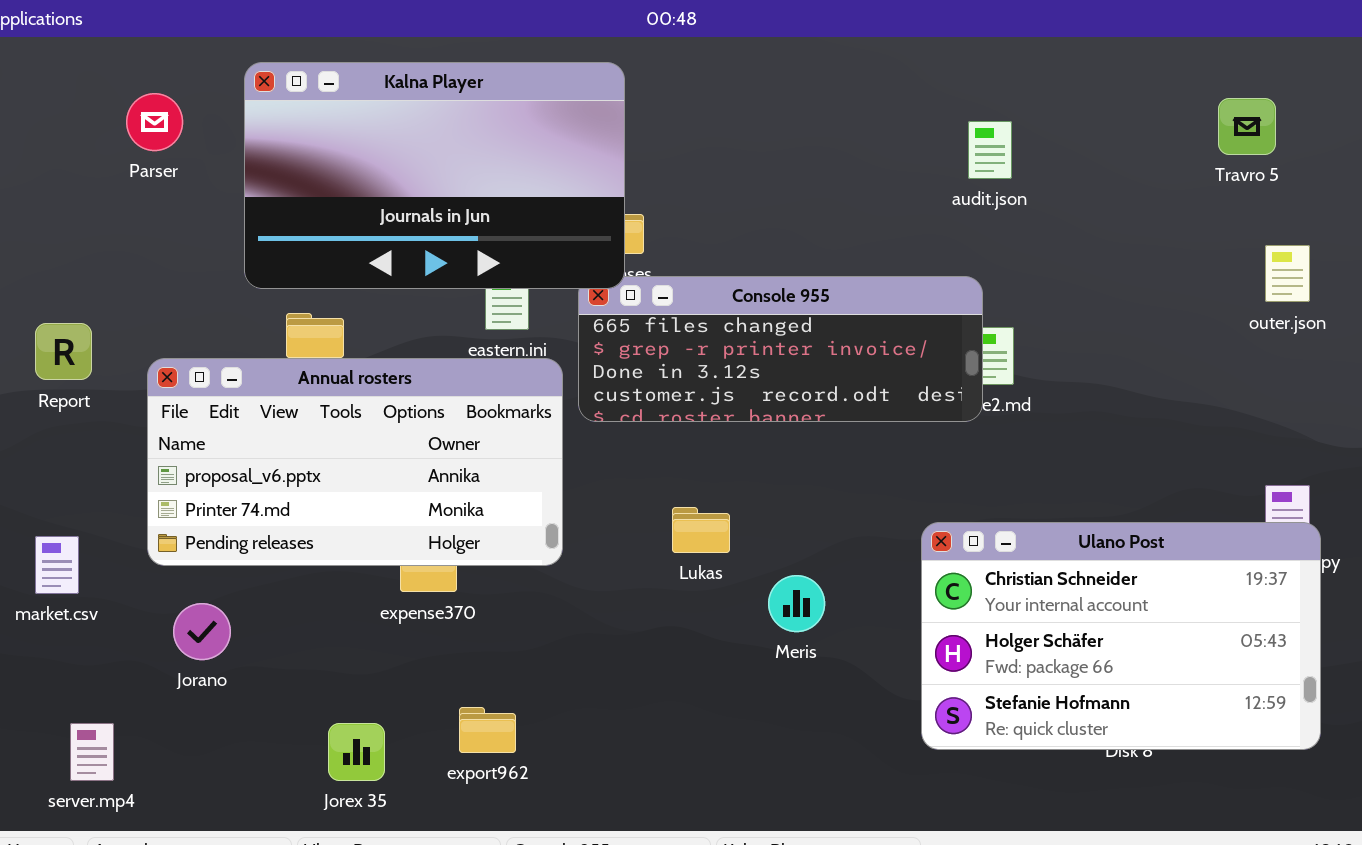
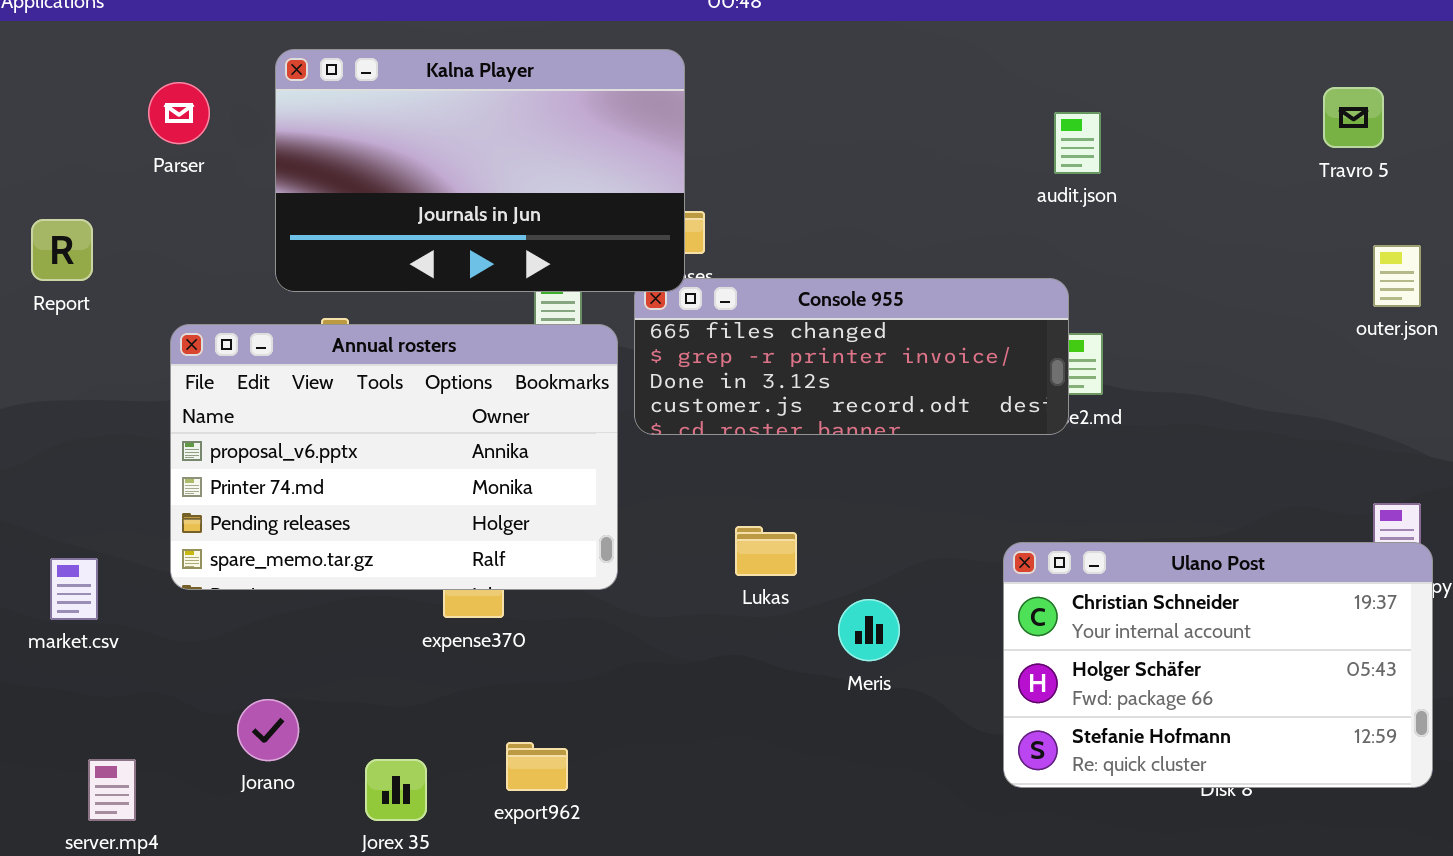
Report: [35,323,92,380] -> [31,219,93,281], moved
Annual rosters: [147,358,563,566] -> [170,324,618,590], resized
Jorano: [173,603,231,660] -> [237,699,299,761], moved

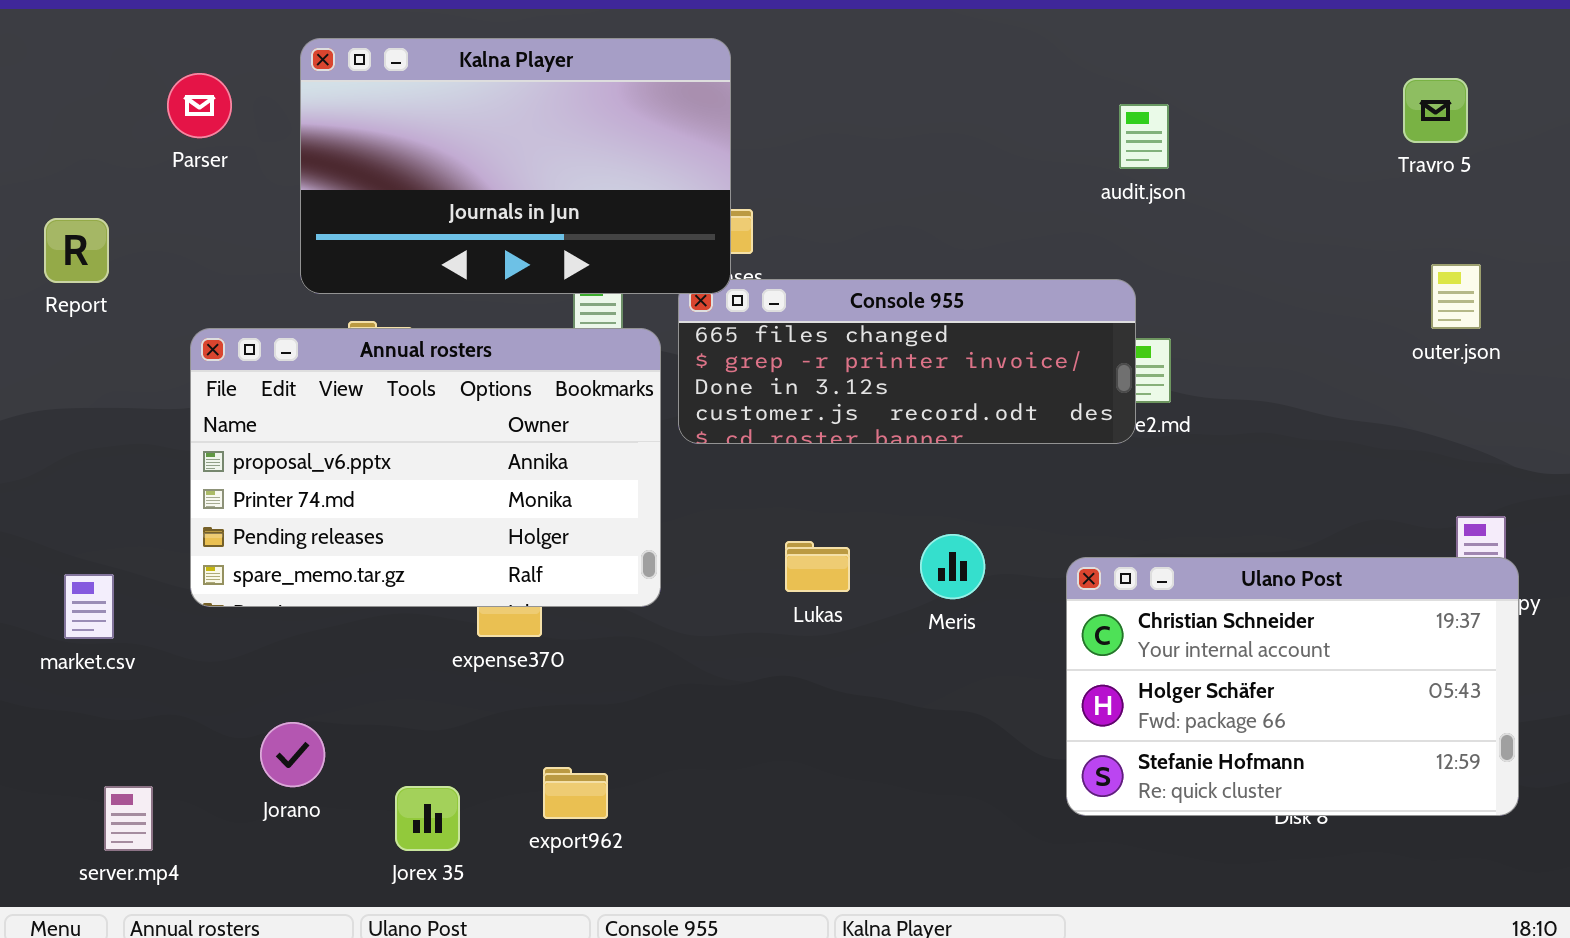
outer.json: [1373,245,1421,307] -> [1431,264,1481,329], moved
Meris: [838,599,900,661] -> [920,534,985,599], moved

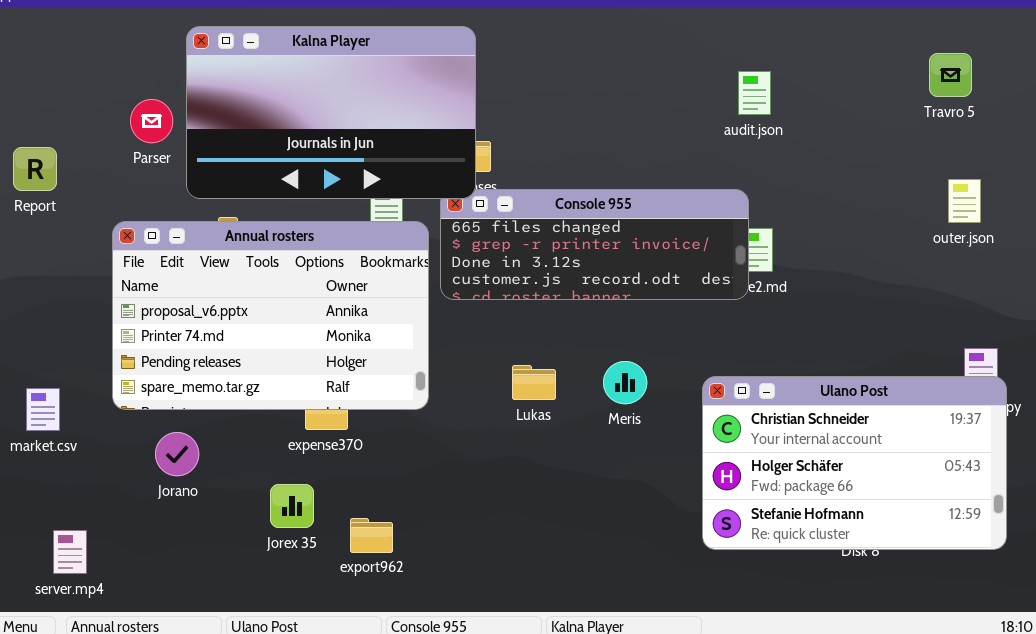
Parser: [167,73,232,138] -> [130,99,173,143], moved
Jorano: [260,722,325,787] -> [155,432,199,476], moved
Jorex 35: [395,786,460,851] -> [270,484,314,528], moved

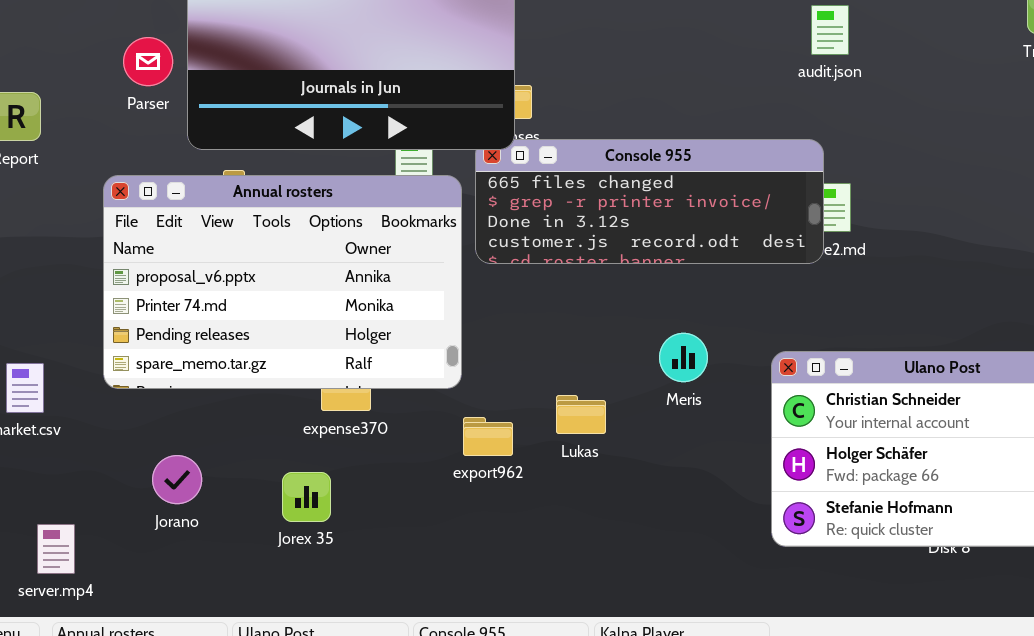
Lukas: [512,365,556,400] -> [556,395,606,434], moved
Jorano: [155,432,199,476] -> [152,455,202,504], moved
export962: [350,518,393,553] -> [463,417,513,456], moved

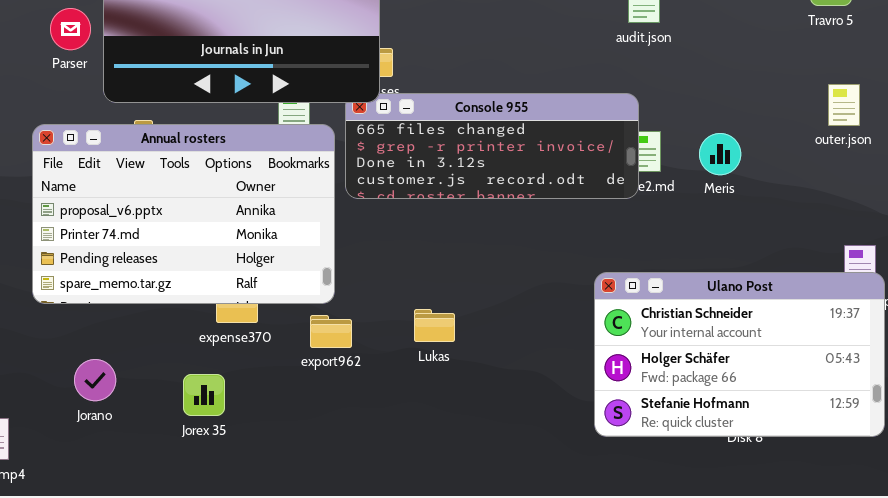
Meris: [659,333,708,382] -> [699,133,741,175], moved
export962: [463,417,513,456] -> [310,315,352,348], moved

